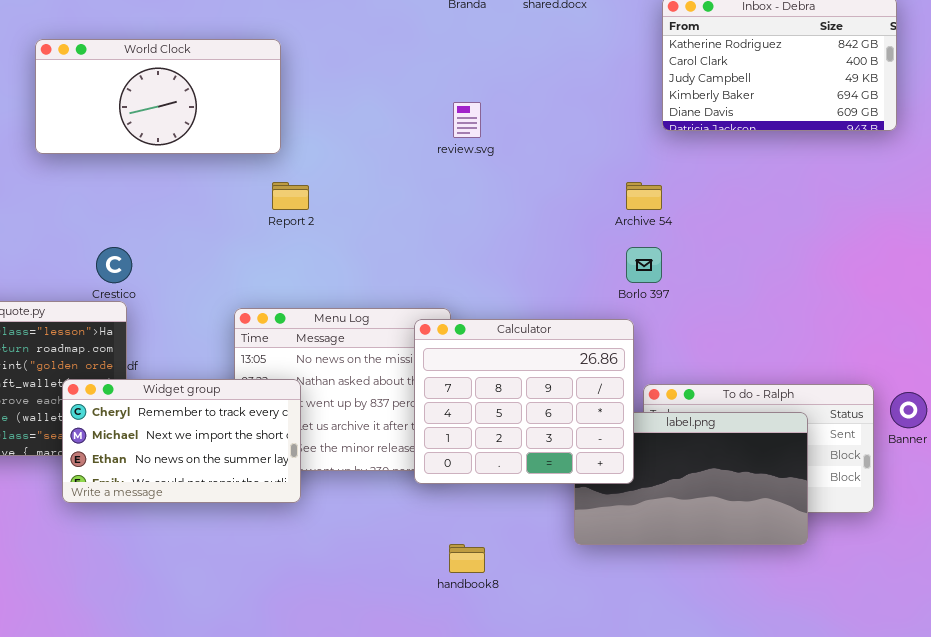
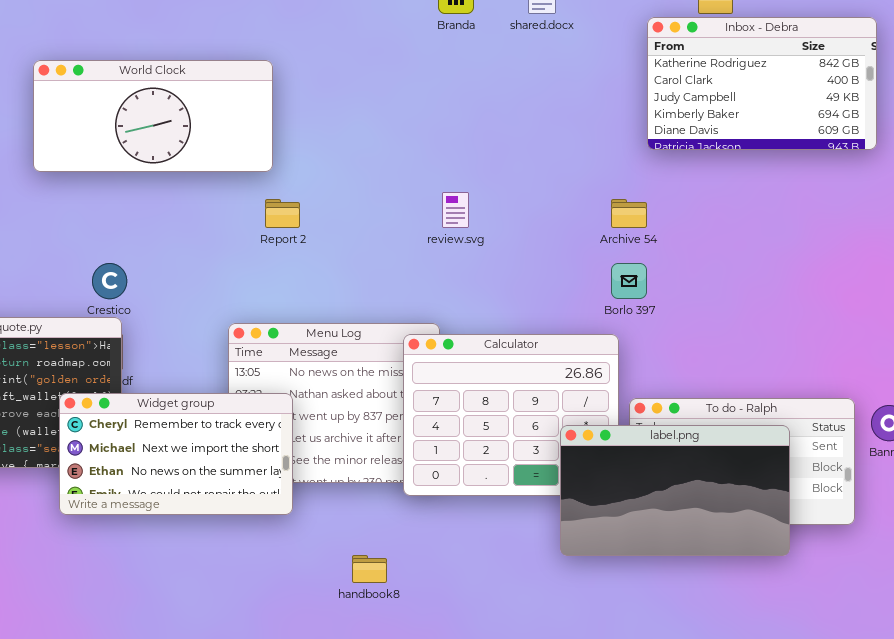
review.svg: [453,102,481,138] -> [442,192,469,228], moved
label.png: [574,412,808,545] -> [560,425,790,556], raised
handbook8: [449,544,485,573] -> [352,555,387,583], moved

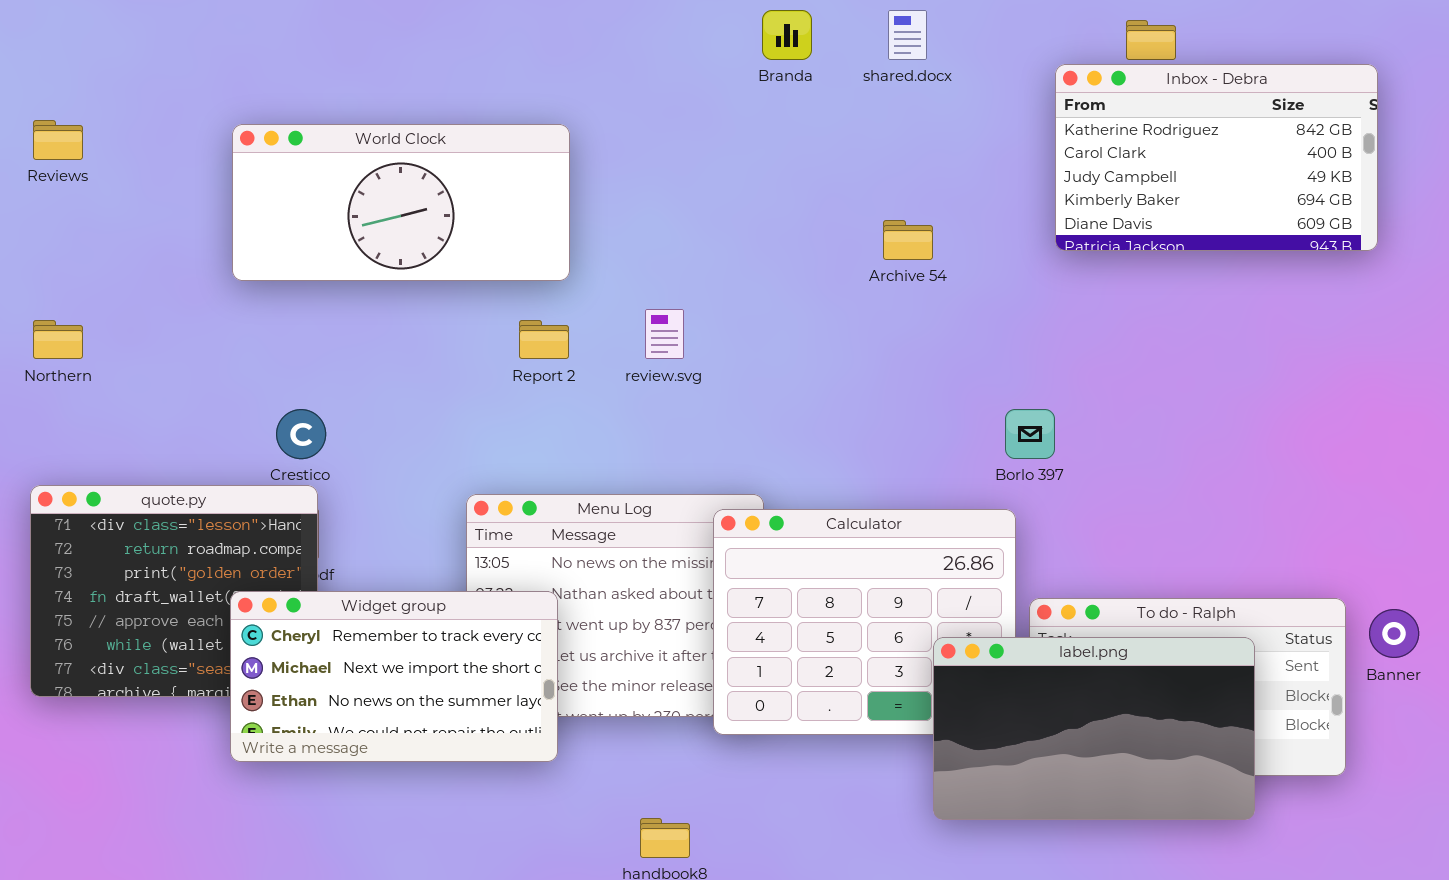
World Clock: [33,60,273,172] -> [232,124,570,281], moved
review.svg: [442,192,469,228] -> [645,309,684,359], moved
Archive 54: [611,199,647,228] -> [883,220,933,260], moved

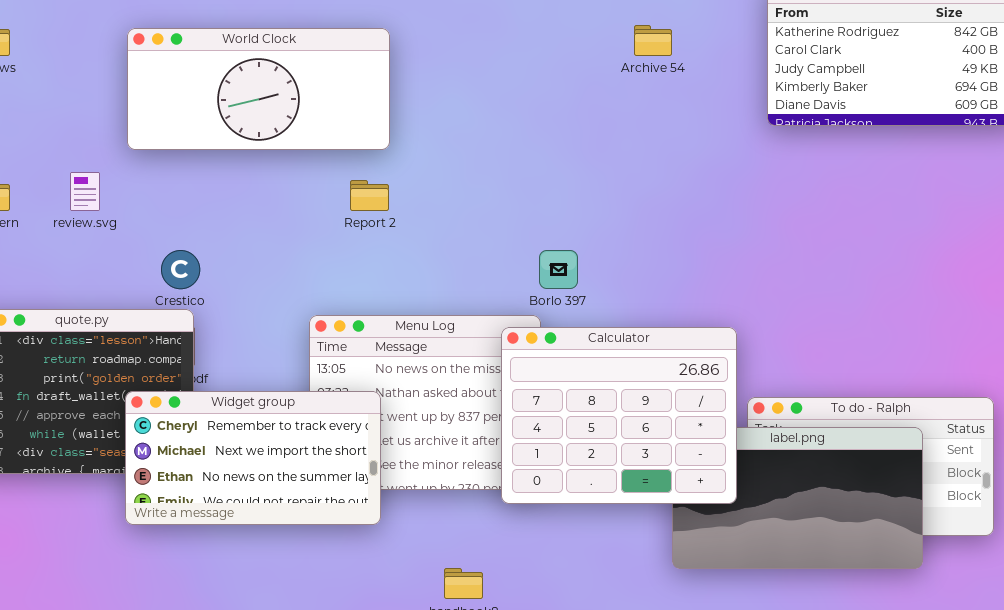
Archive 54: [883,220,933,260] -> [634,25,672,56], moved
review.svg: [645,309,684,359] -> [70,172,100,211], moved
Borlo 397: [1005,409,1055,459] -> [539,250,578,289], moved
Calculator: [713,509,1016,735] -> [501,327,737,504], raised

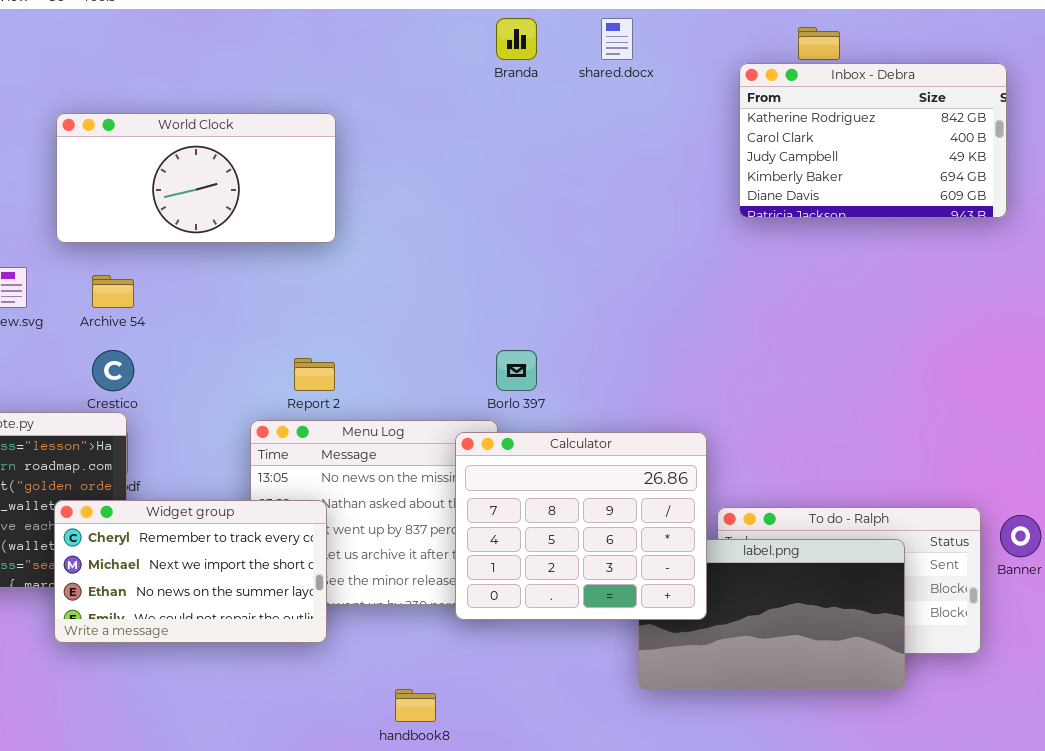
Archive 54: [634,25,672,56] -> [92,275,134,308], moved
Report 2: [350,180,389,211] -> [294,358,335,391], moved

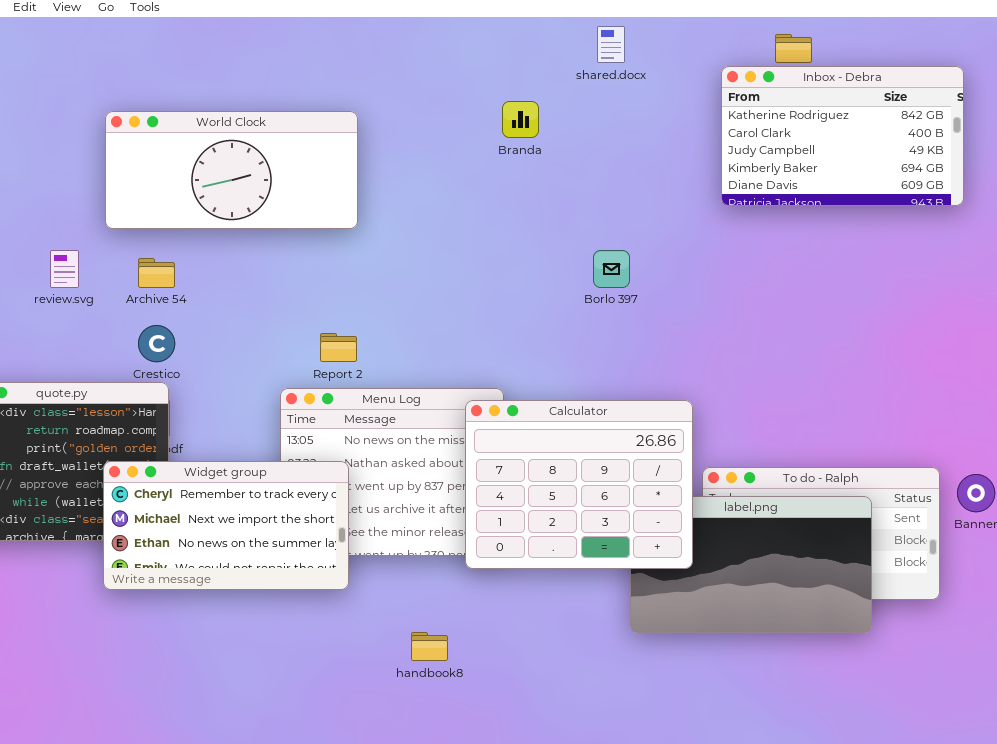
Branda: [496,18,537,60] -> [502,101,539,138], moved
Borlo 397: [496,350,537,391] -> [593,250,630,288], moved

